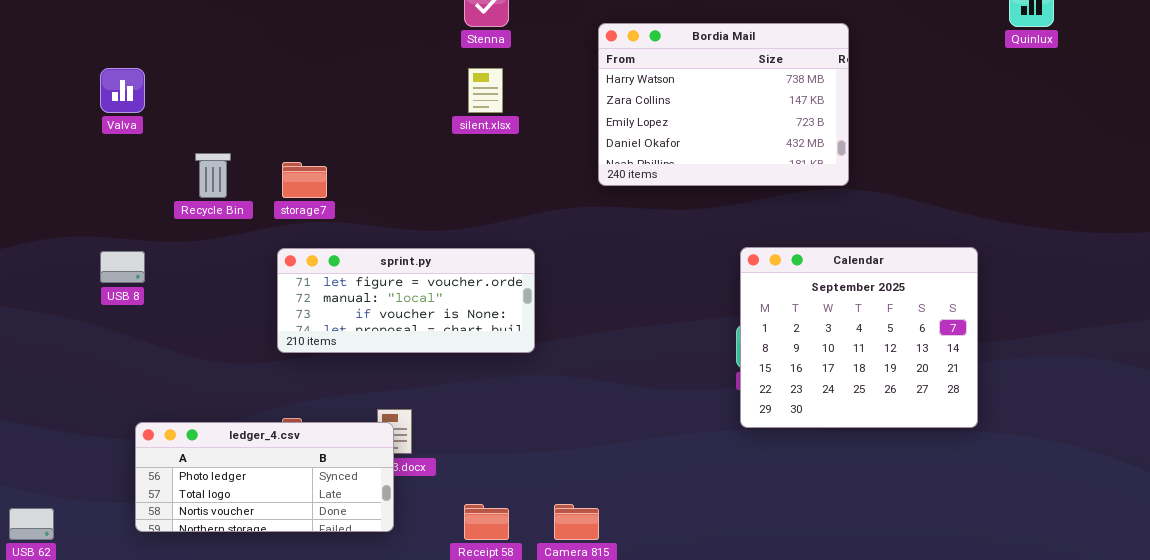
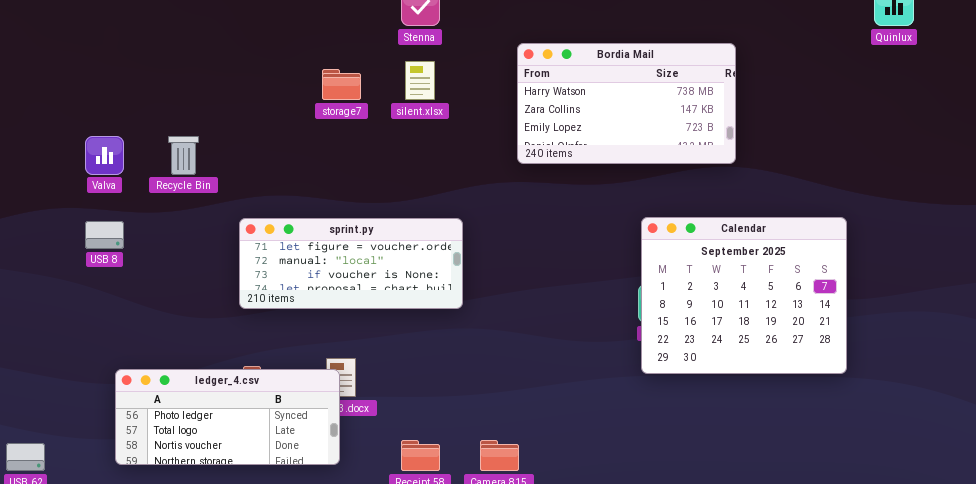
Bordia Mail: [598,23,849,186] -> [517,43,736,164], resized
Valva: [100,68,145,113] -> [85,136,124,175], moved
storage7: [282,162,327,198] -> [322,69,361,100], moved

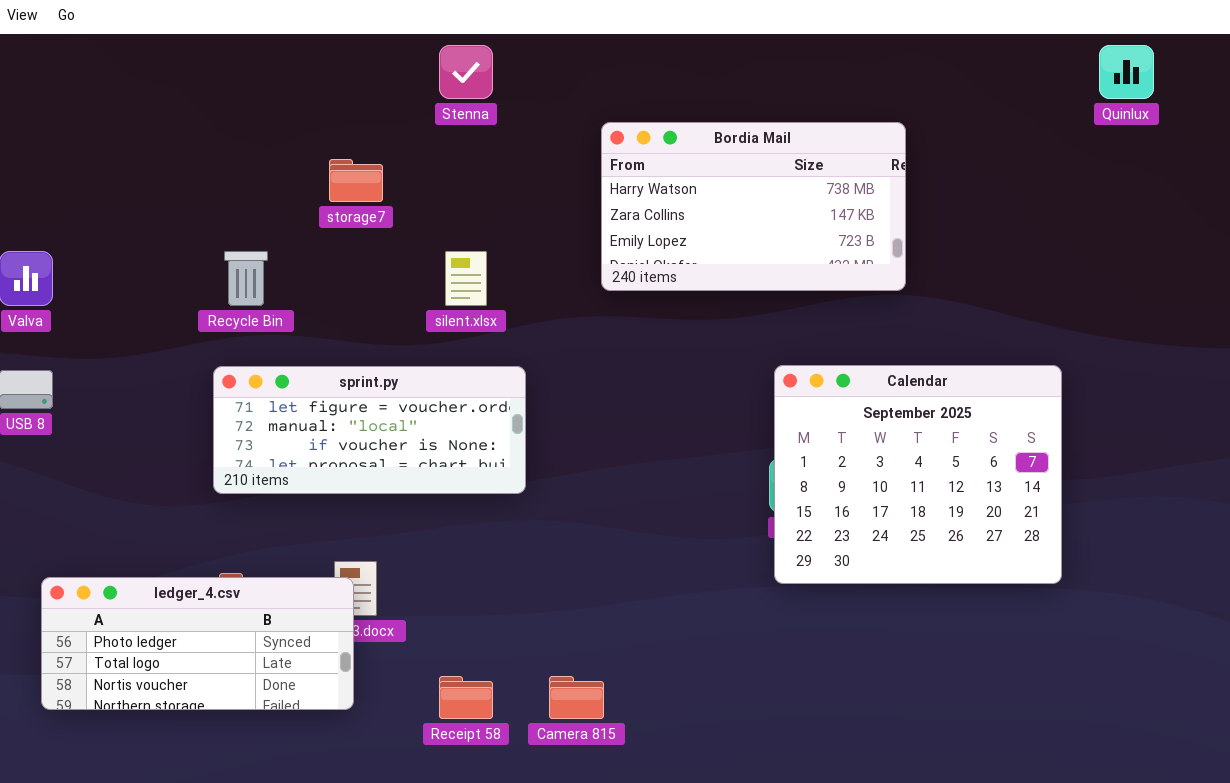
silent.xlsx: [405,61,435,100] -> [445,251,487,306], moved
Recycle Bin: [168,136,199,175] -> [224,251,268,306], moved

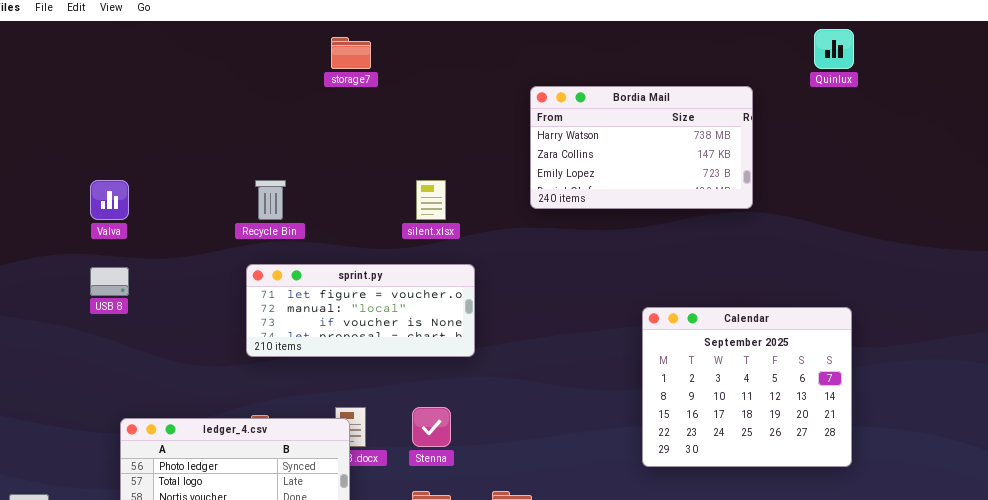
Stenna: [439,45,493,99] -> [412,407,451,447], moved
Quinlux: [1099,45,1154,99] -> [814,29,854,69], moved
storage7: [329,159,383,202] -> [331,37,371,69], moved
Calendar: [774,365,1062,584] -> [642,307,852,467], moved

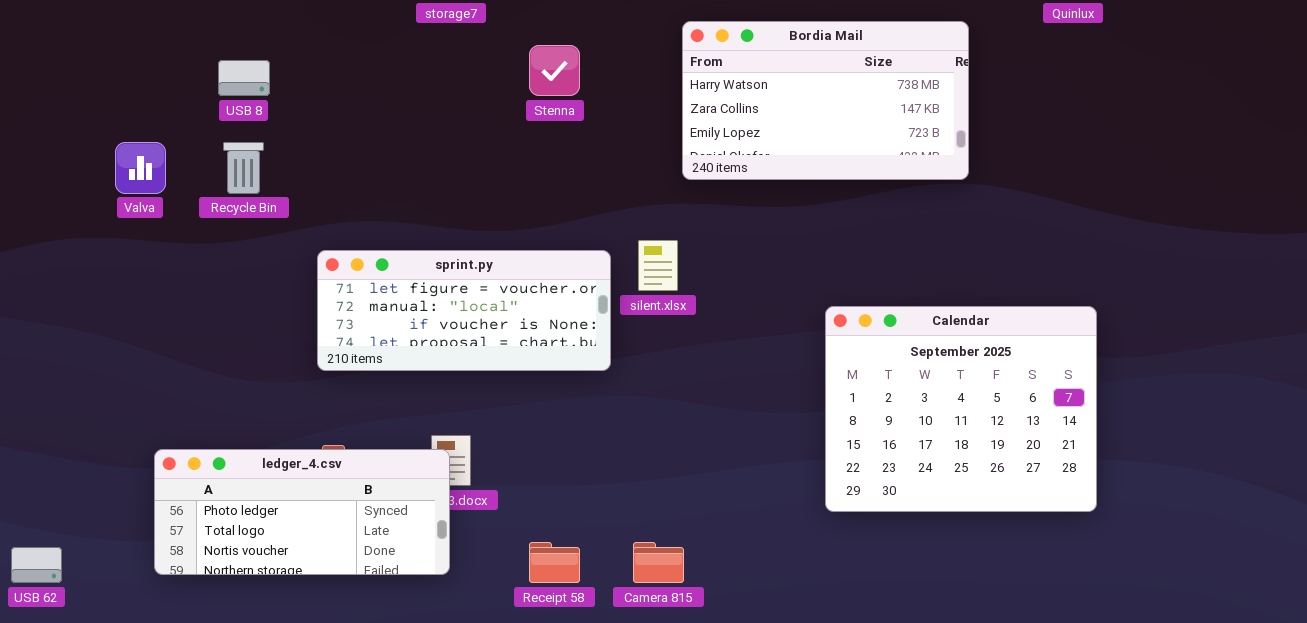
Recycle Bin: [255,180,286,220] -> [223,142,264,194], moved
silent.xlsx: [416,180,446,220] -> [638,240,678,291], moved
USB 8: [90,267,129,296] -> [218,60,270,96], moved
Stenna: [412,407,451,447] -> [529,45,580,96], moved

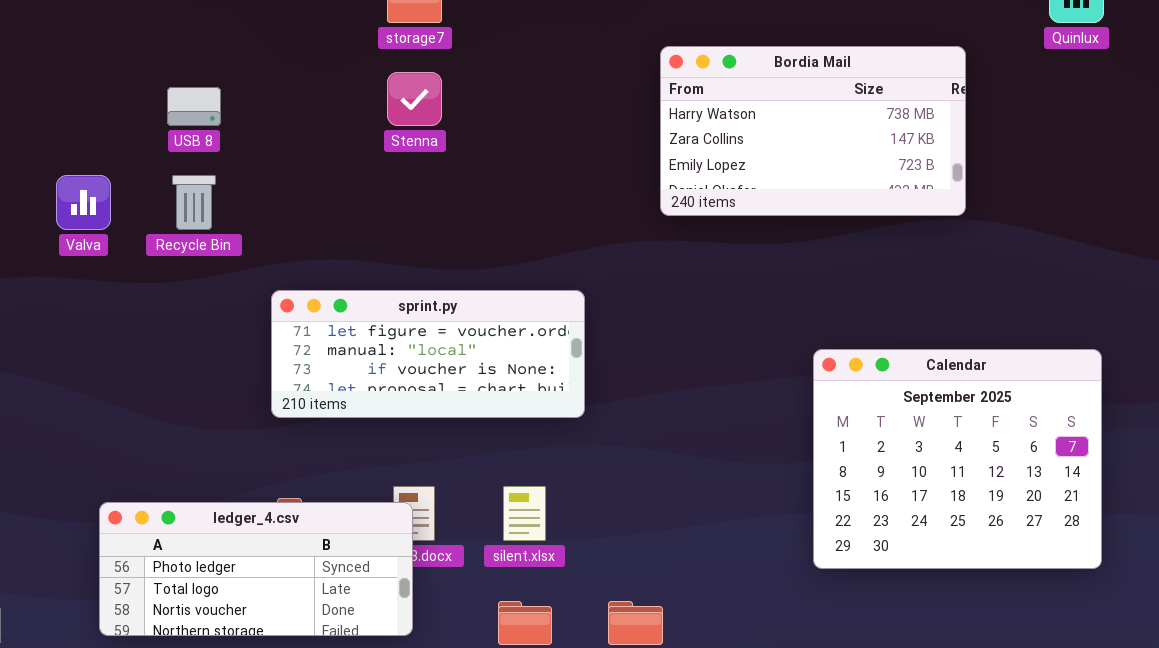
Stenna: [529,45,580,96] -> [387,72,442,126], moved
silent.xlsx: [638,240,678,291] -> [503,486,546,541], moved

